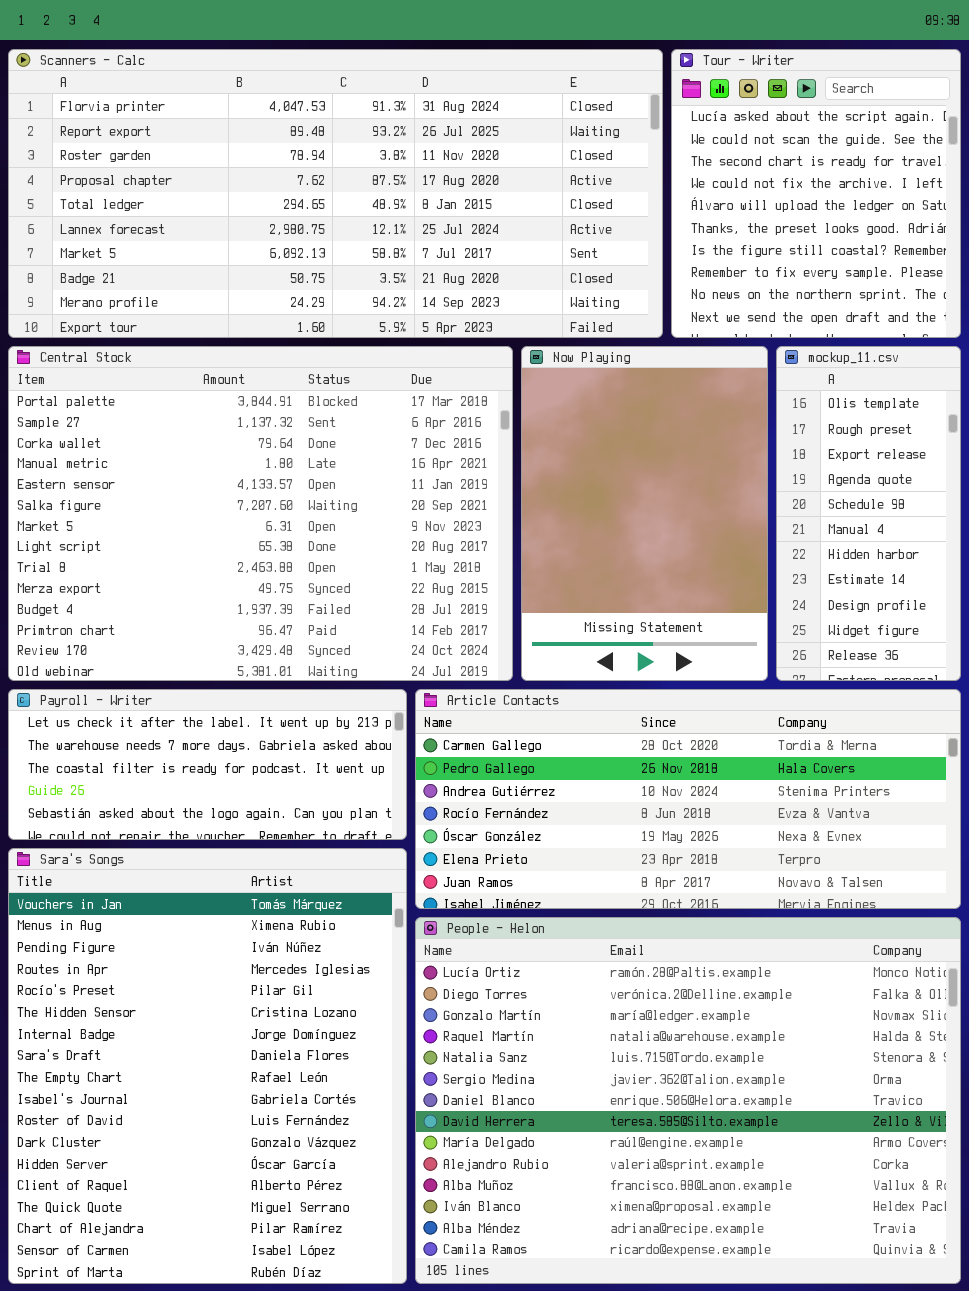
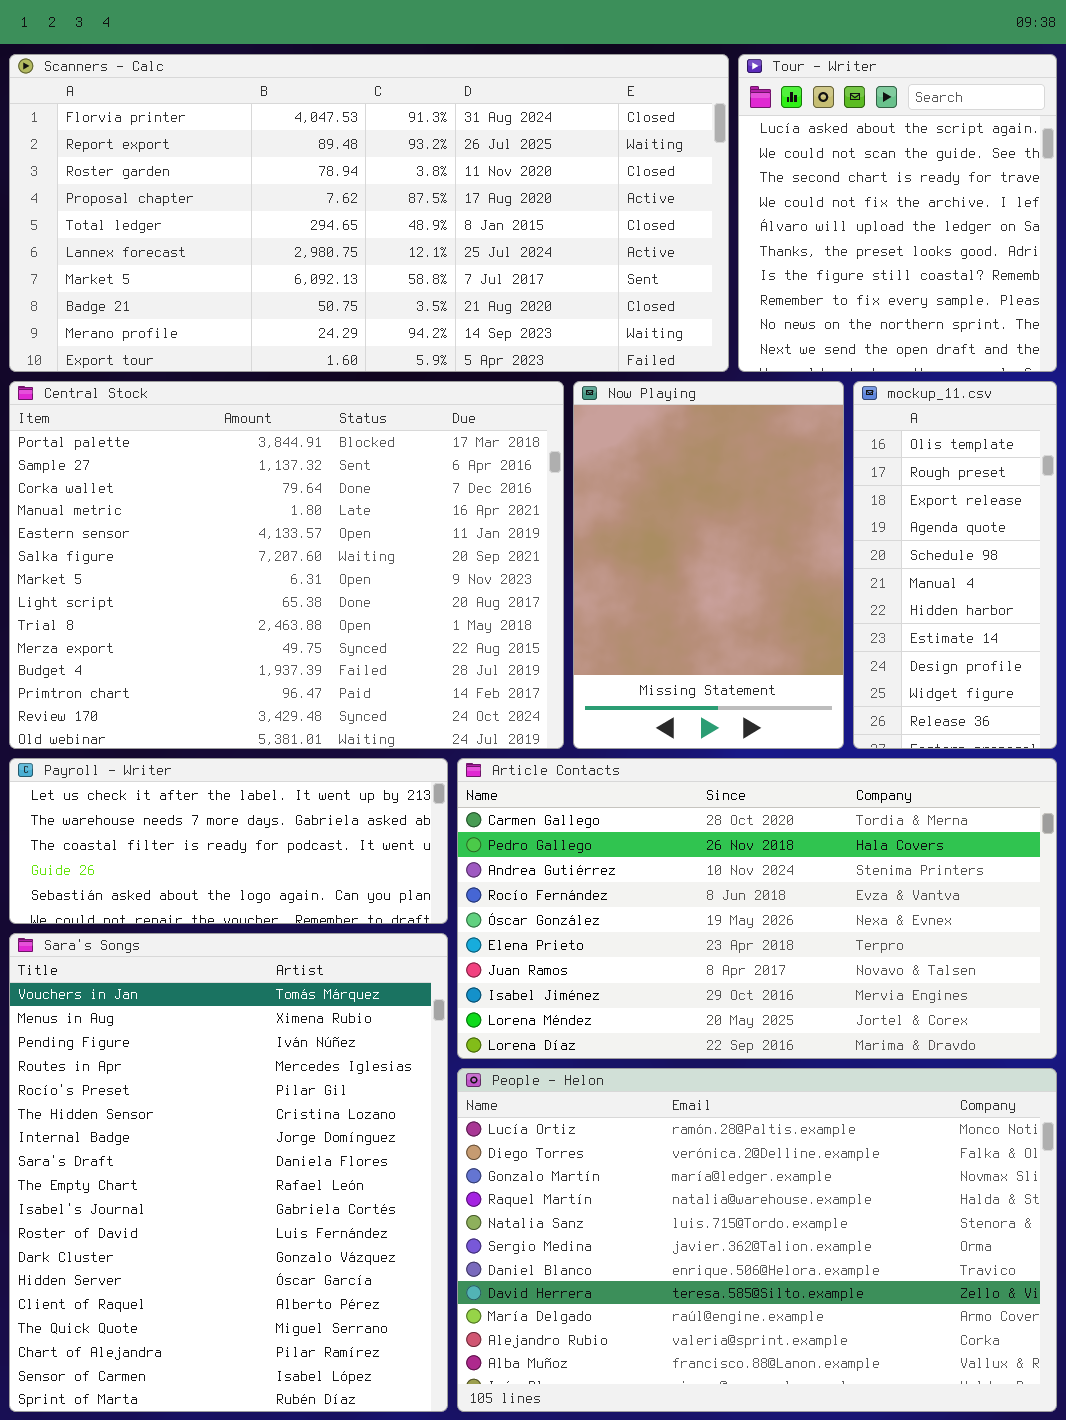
Article Contacts: [415,689,961,909] -> [457,758,1057,1059], resized
People - Helon: [415,917,961,1284] -> [457,1068,1057,1412], resized

